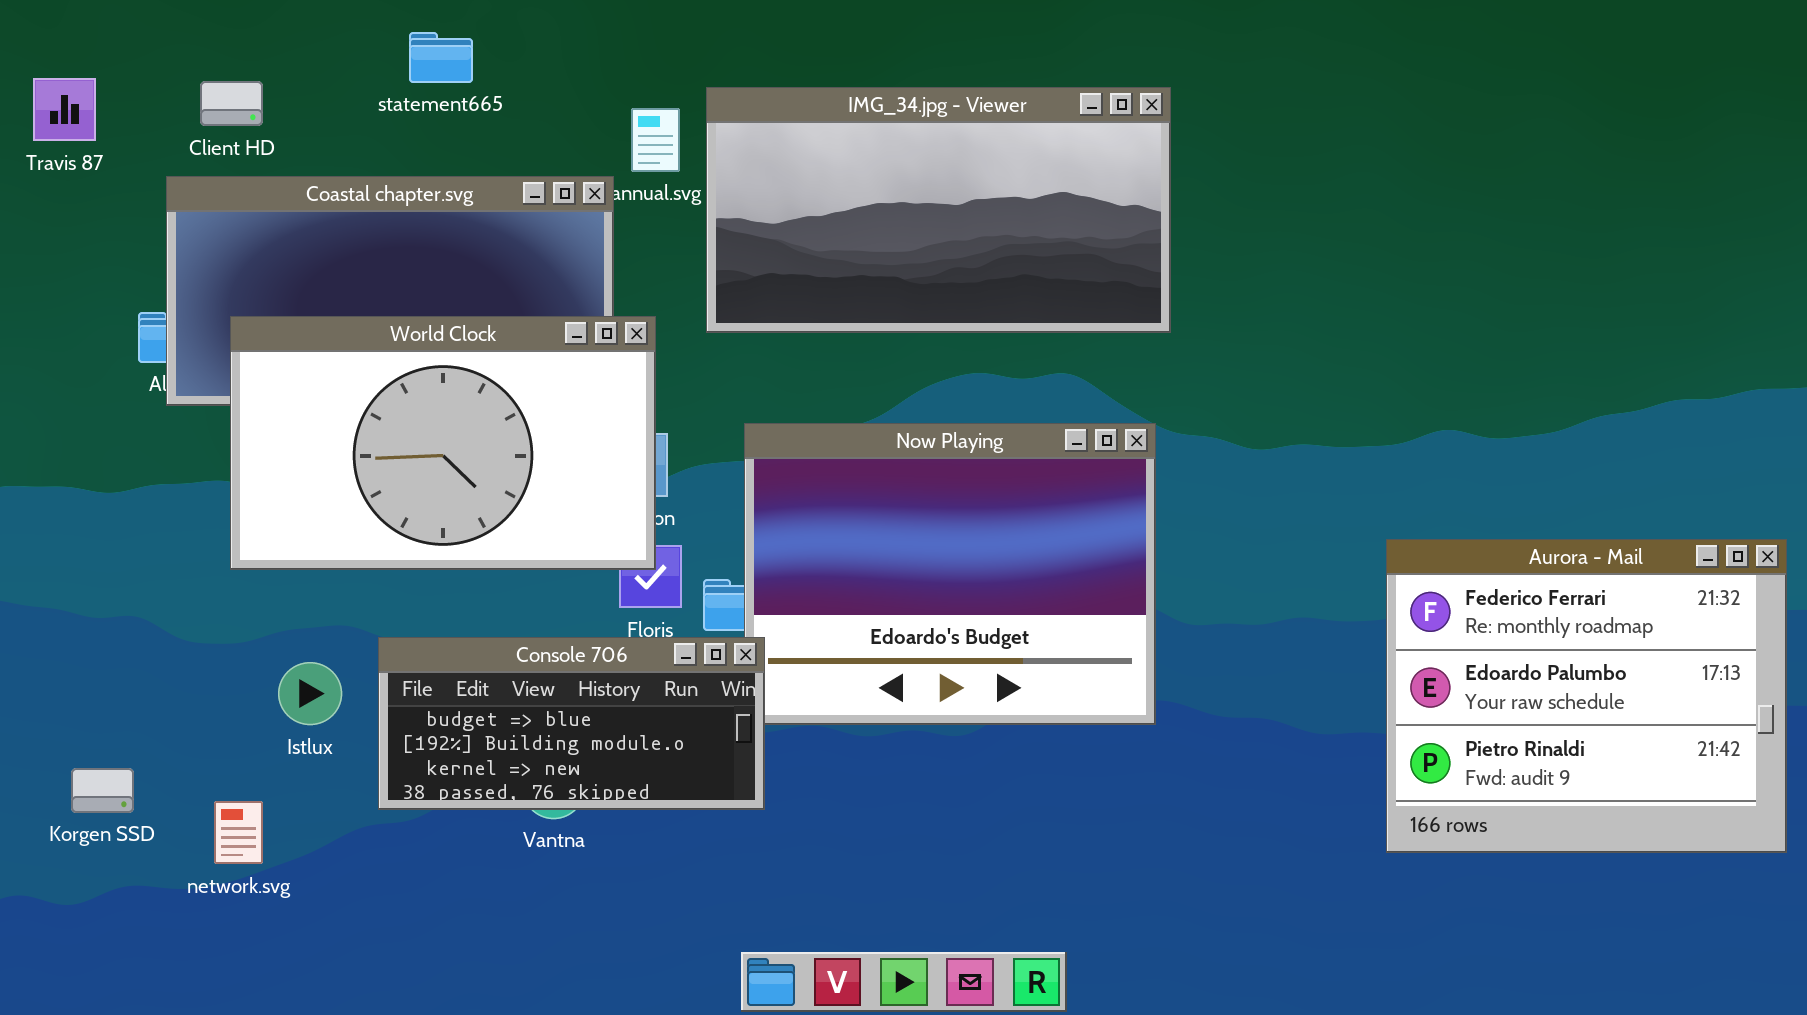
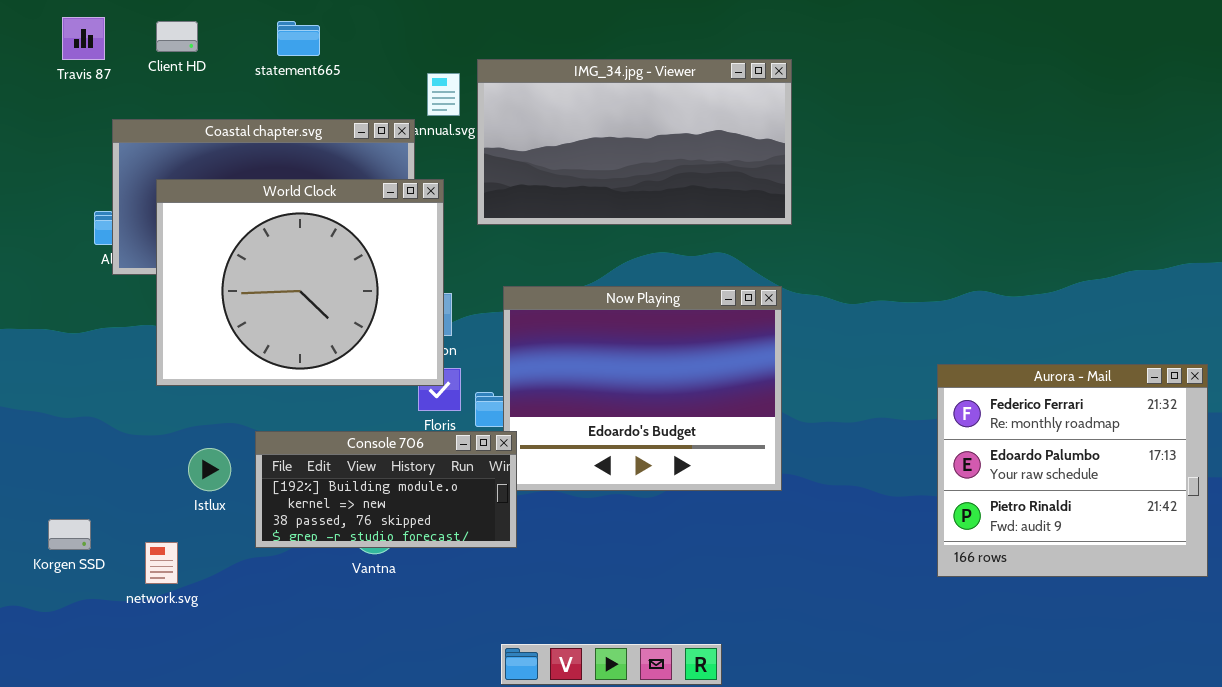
Travis 87: [33,78,96,141] -> [62,17,105,60], moved
Client HD: [200,81,263,126] -> [156,21,198,52], moved
World Clock: [230,316,656,570] -> [156,179,444,386], resized
Console 706: [378,637,765,810] -> [255,431,517,548], scrolled down 1 row

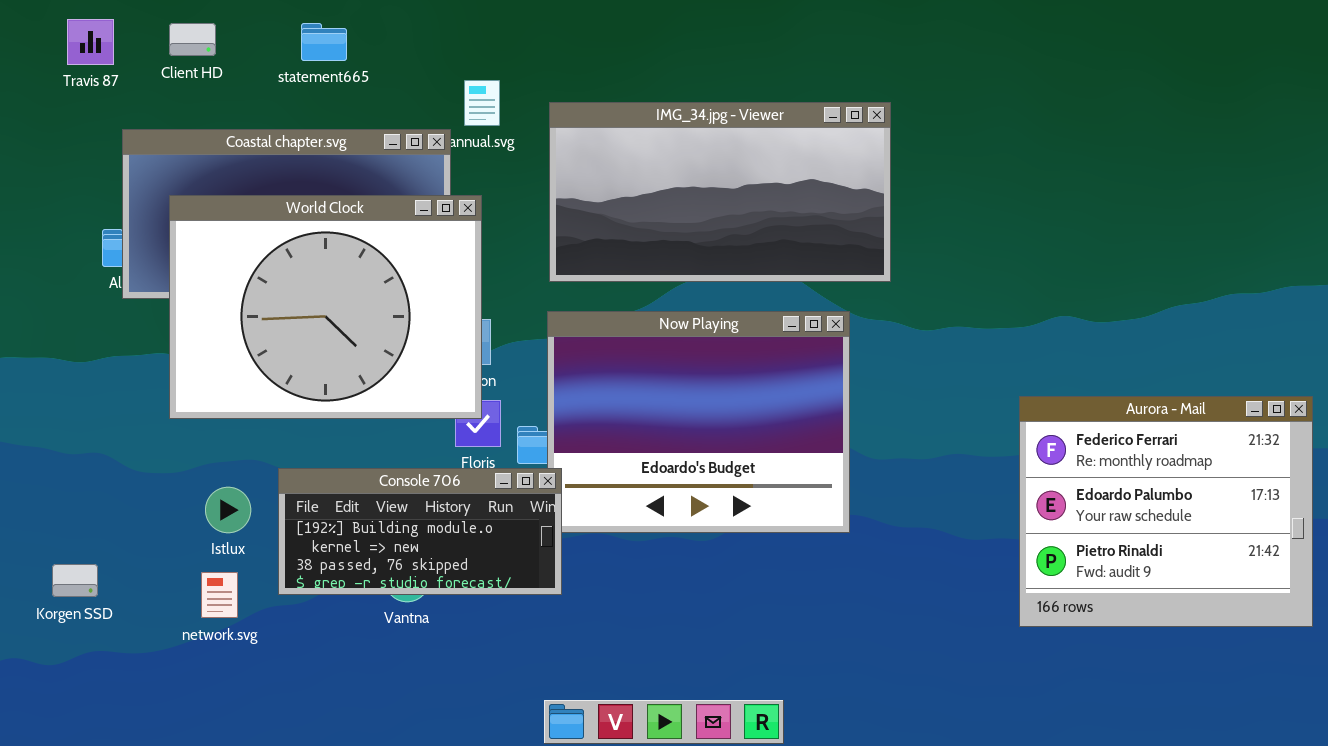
IMG_34.jpg - Viewer: [477,59,792,225] -> [549,102,891,282], moved
network.svg: [145,542,178,584] -> [201,572,238,618], moved

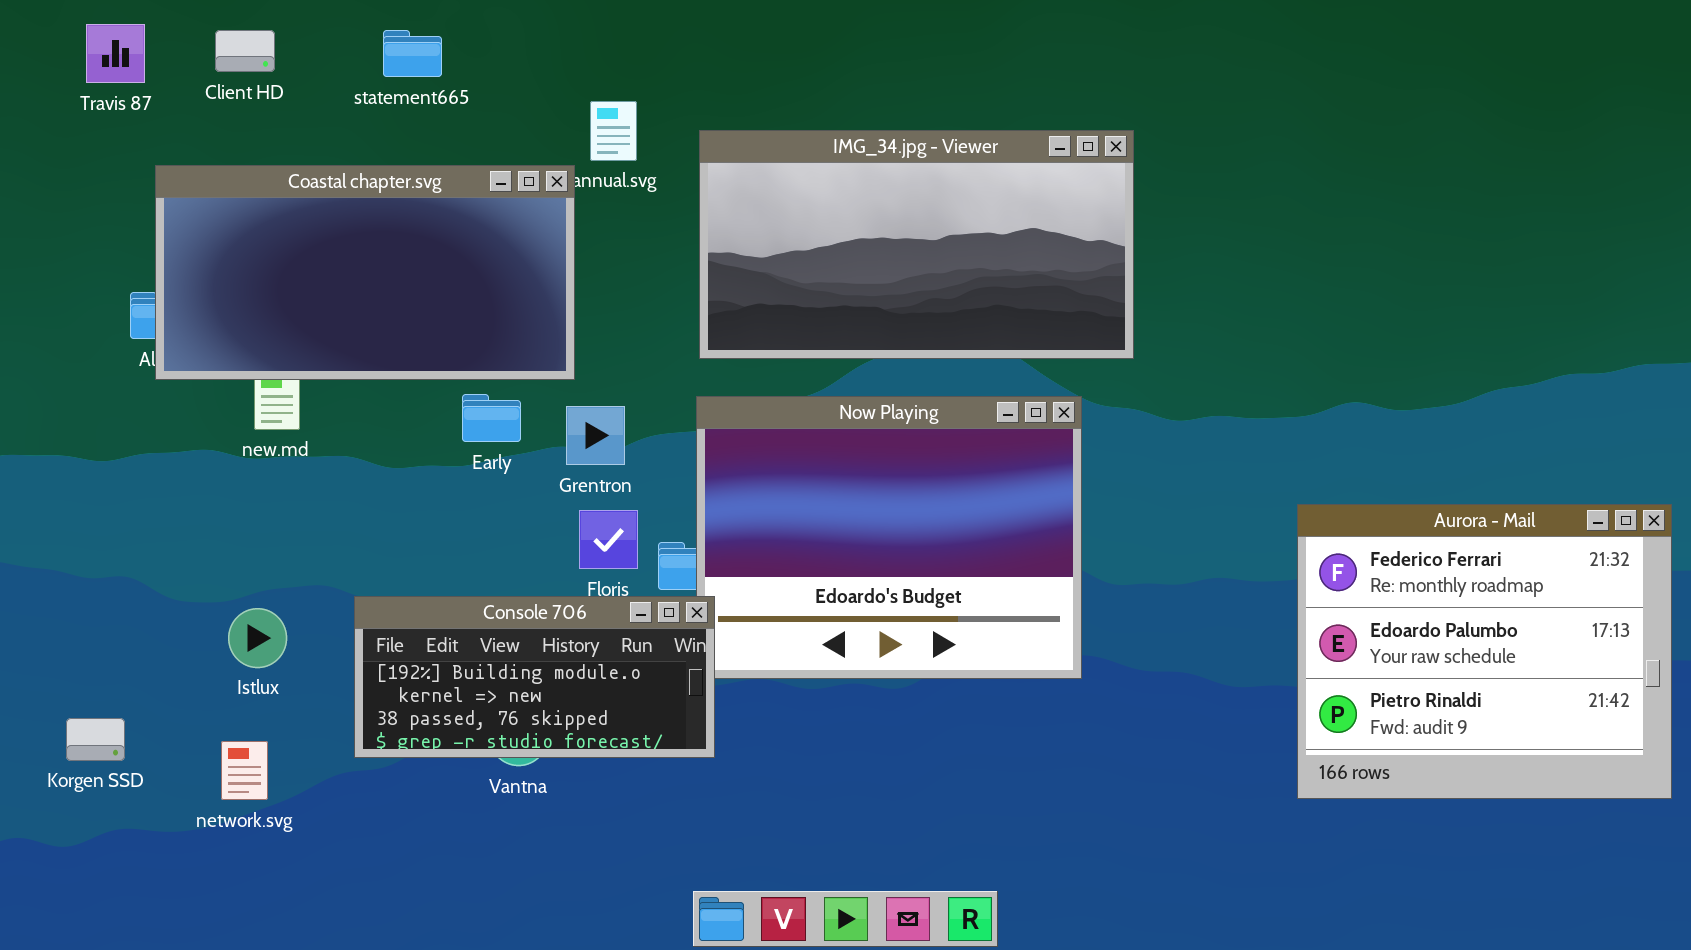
World Clock: [169,195,482,419] -> none, closed
Istlux: [205,487,251,533] -> [228,608,287,668], moved
network.svg: [201,572,238,618] -> [221,741,268,800], moved

